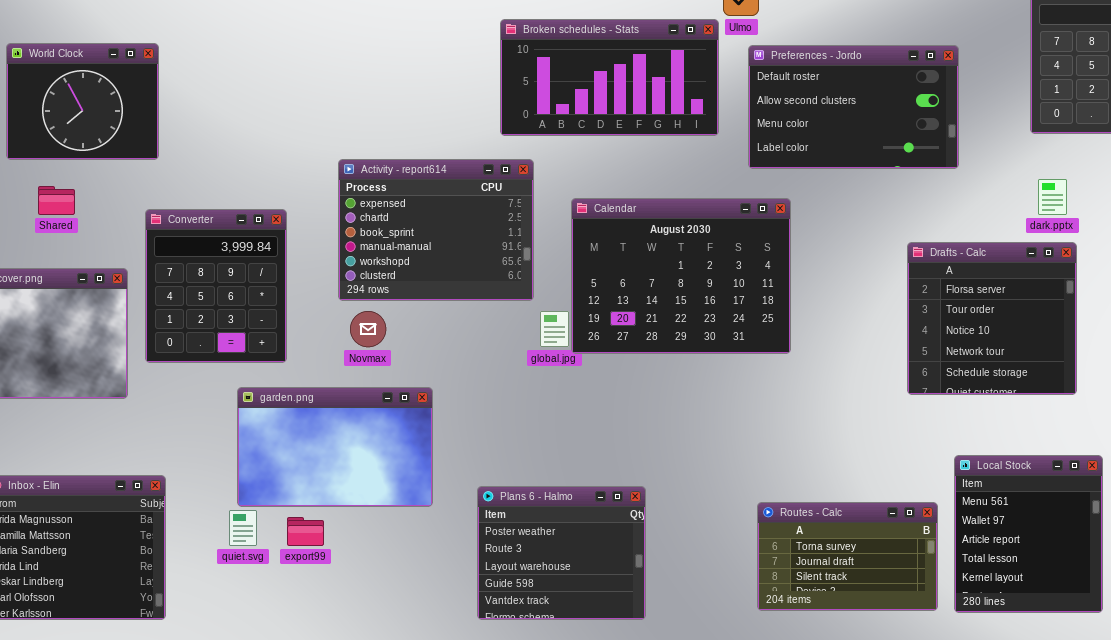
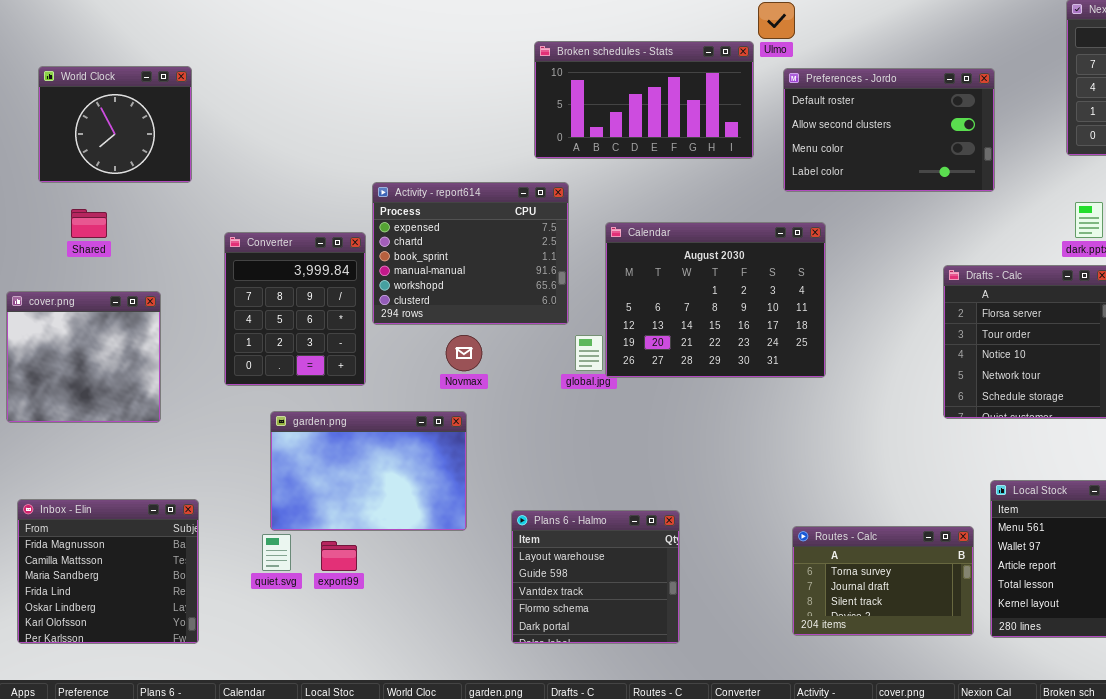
Converter: [145,209,287,363] -> [224,232,366,386], moved
Novmax: [350,311,386,347] -> [446,335,482,371], moved
Plans 6 - Halmo: [477,486,646,620] -> [511,510,680,644], scrolled down 2 rows

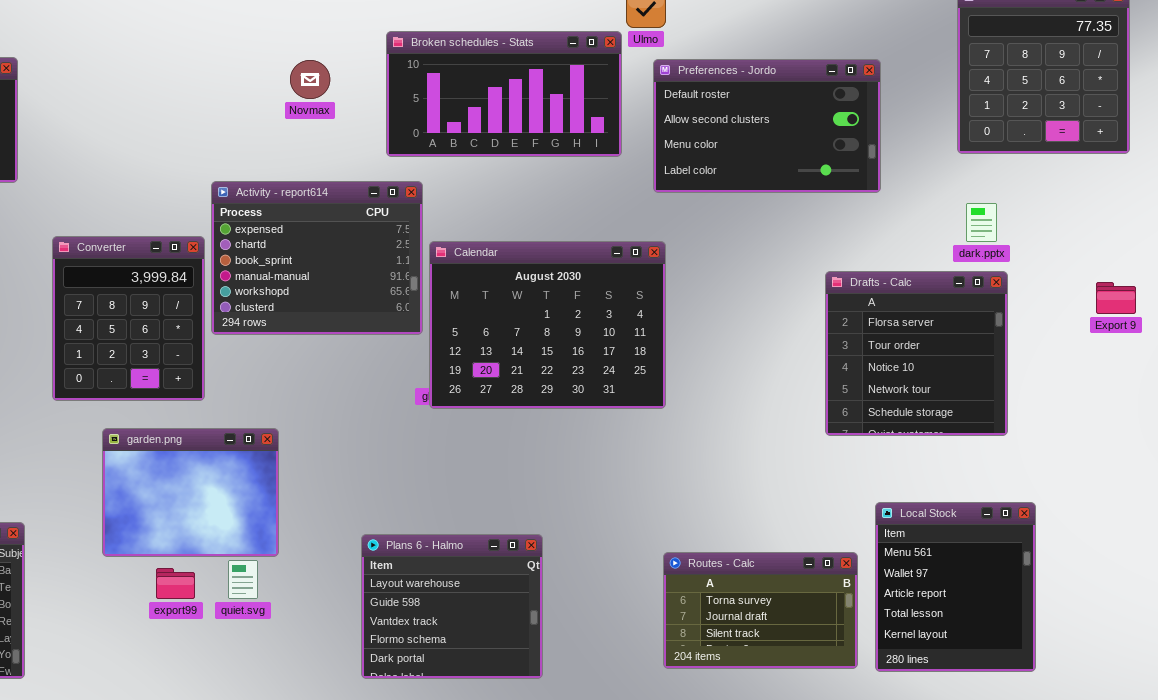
Calendar: [605,222,826,378] -> [429,241,666,409], moved
Novmax: [446,335,482,371] -> [290,60,330,99], moved
garden.png: [270,411,467,531] -> [102,428,279,557], resized
quiet.svg: [262,534,291,571] -> [228,560,258,599], moved

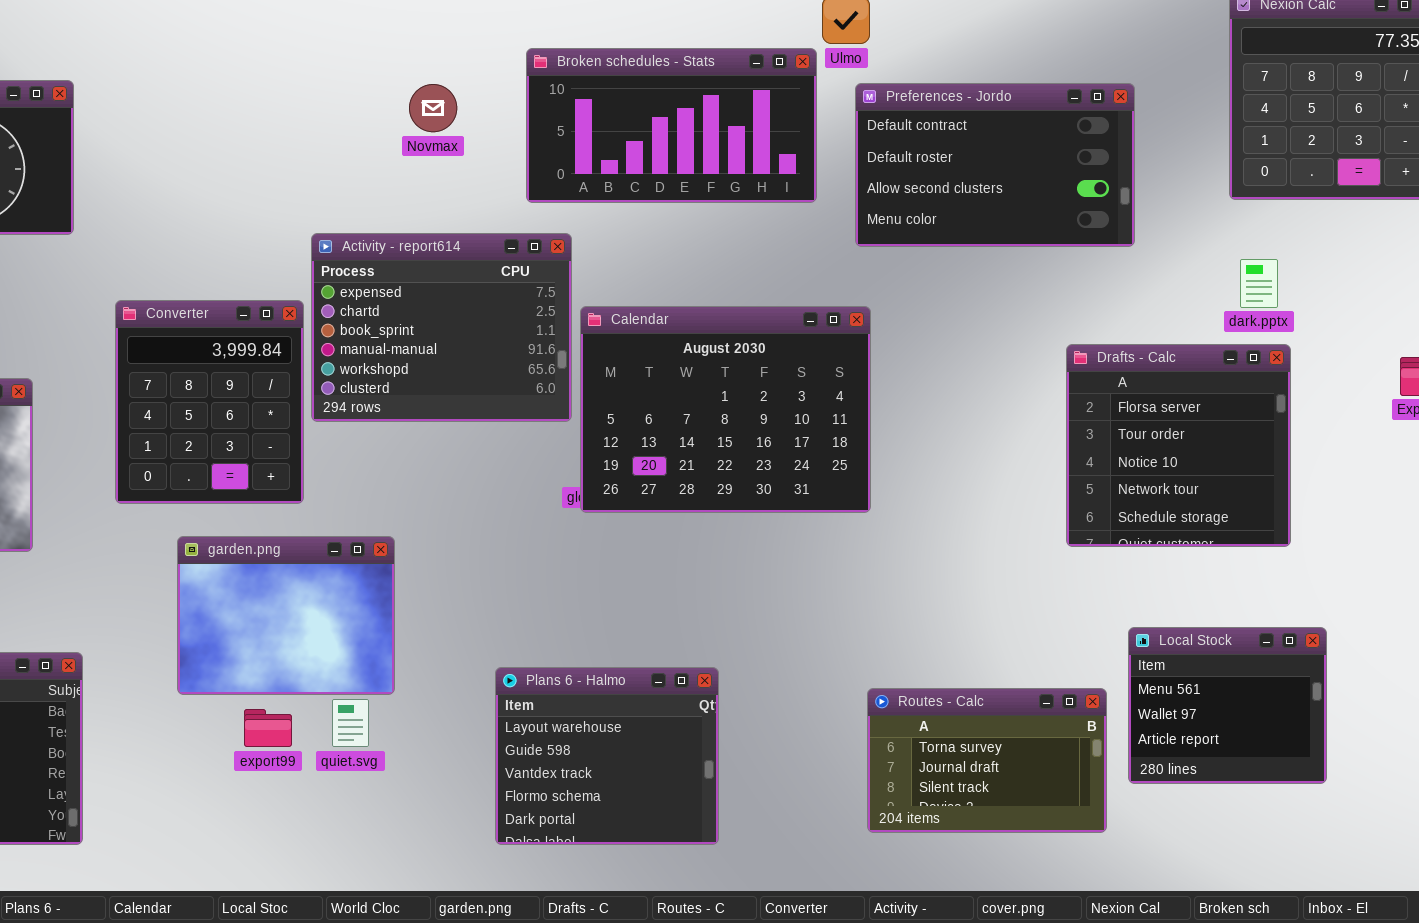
Preferences - Jordo: [653,59,881,193] -> [855,83,1135,247], scrolled up 1 row
Local Stock: [875,502,1036,672] -> [1128,627,1327,784], resized

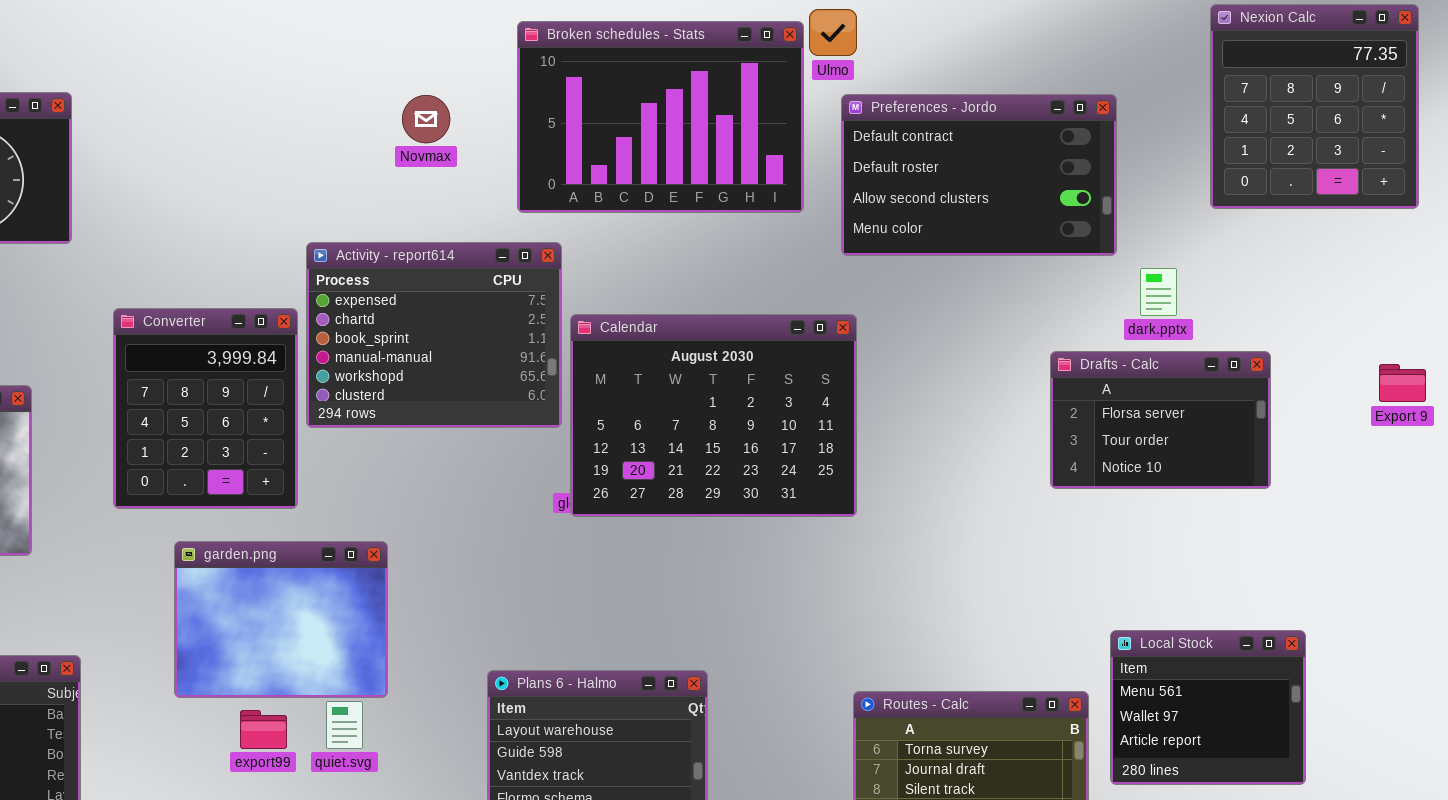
Broken schedules - Stats: [526,48,817,203] -> [517,21,804,213], resized
dark.pptx: [1240,259,1278,308] -> [1140,268,1177,316], moved
Drafts - Calc: [1066,344,1291,547] -> [1050,351,1271,489], resized

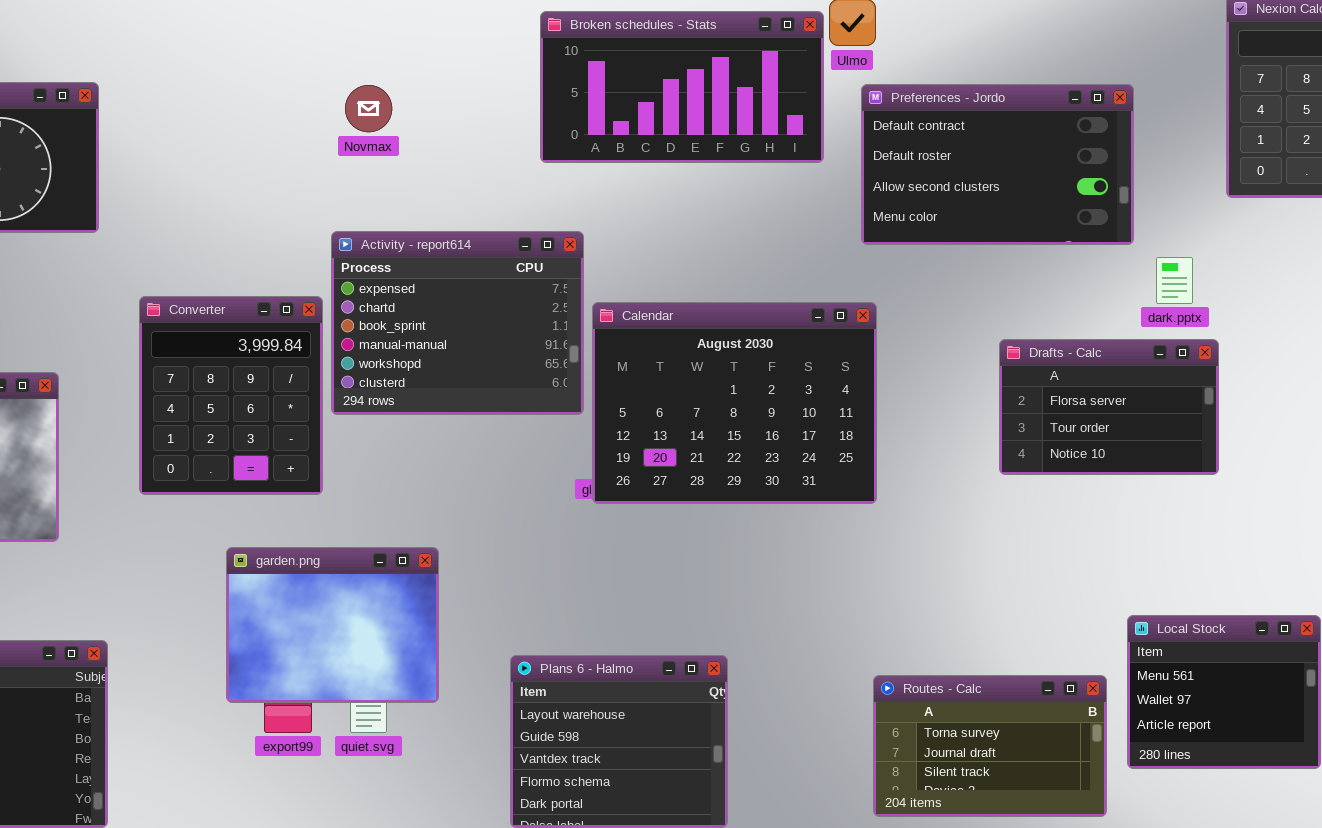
Broken schedules - Stats: [517,21,804,213] -> [540,11,824,163], resized
Novmax: [402,95,450,143] -> [345,85,392,132], moved
Drafts - Calc: [1050,351,1271,489] -> [999,339,1219,475], moved
garden.png: [174,541,388,698] -> [226,547,439,703], moved

